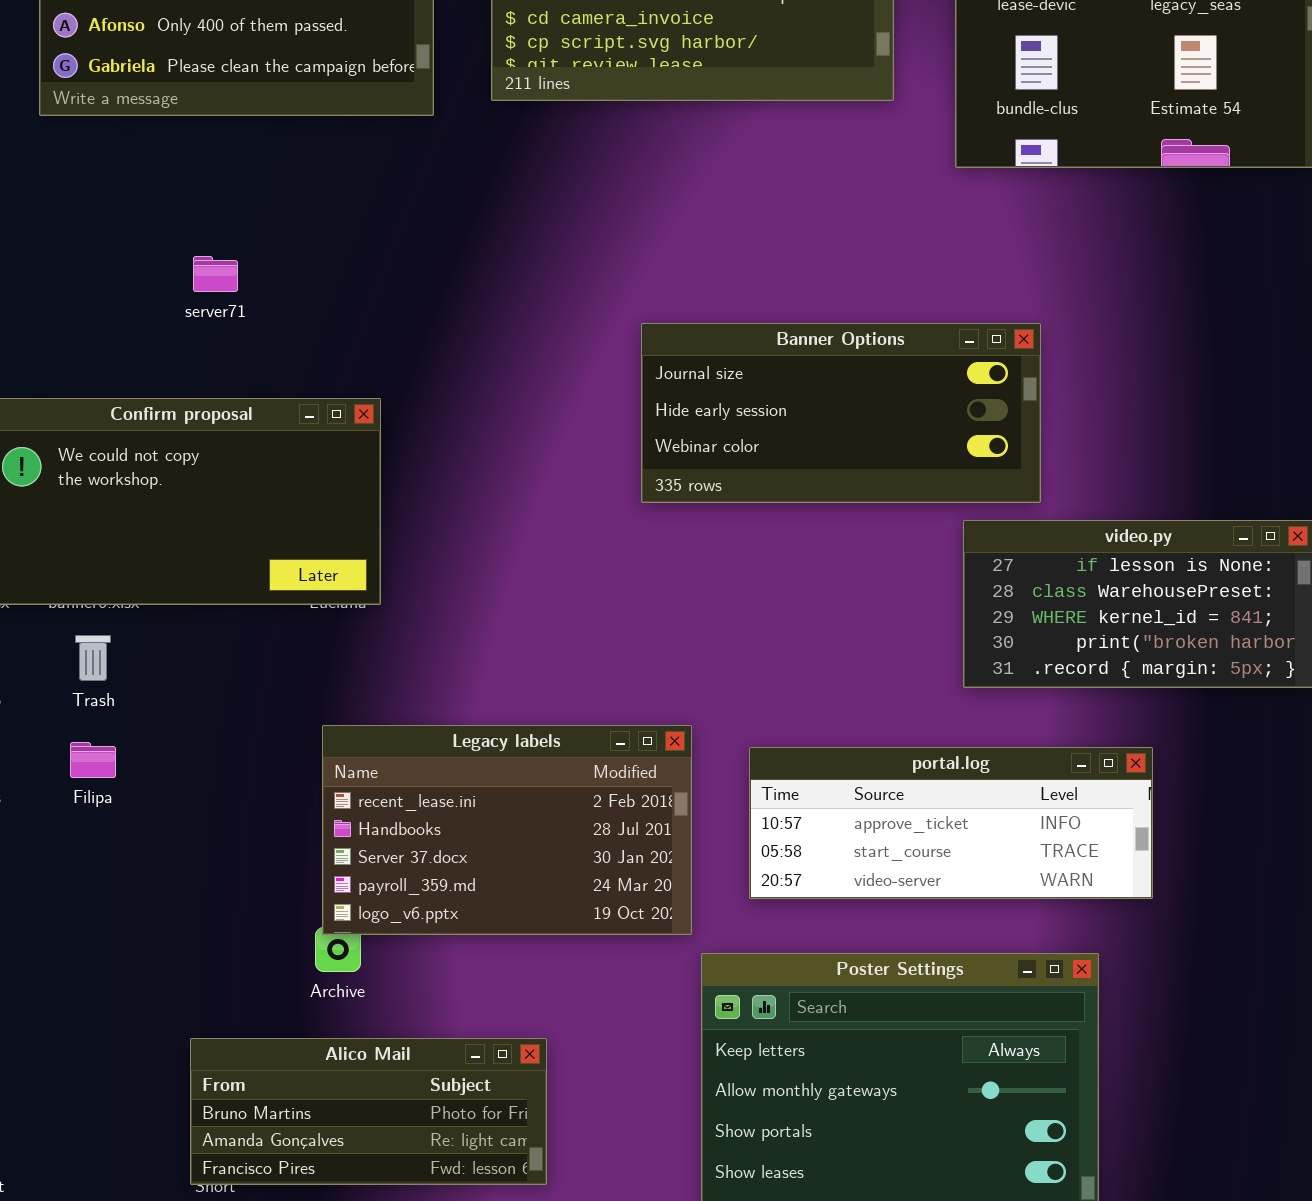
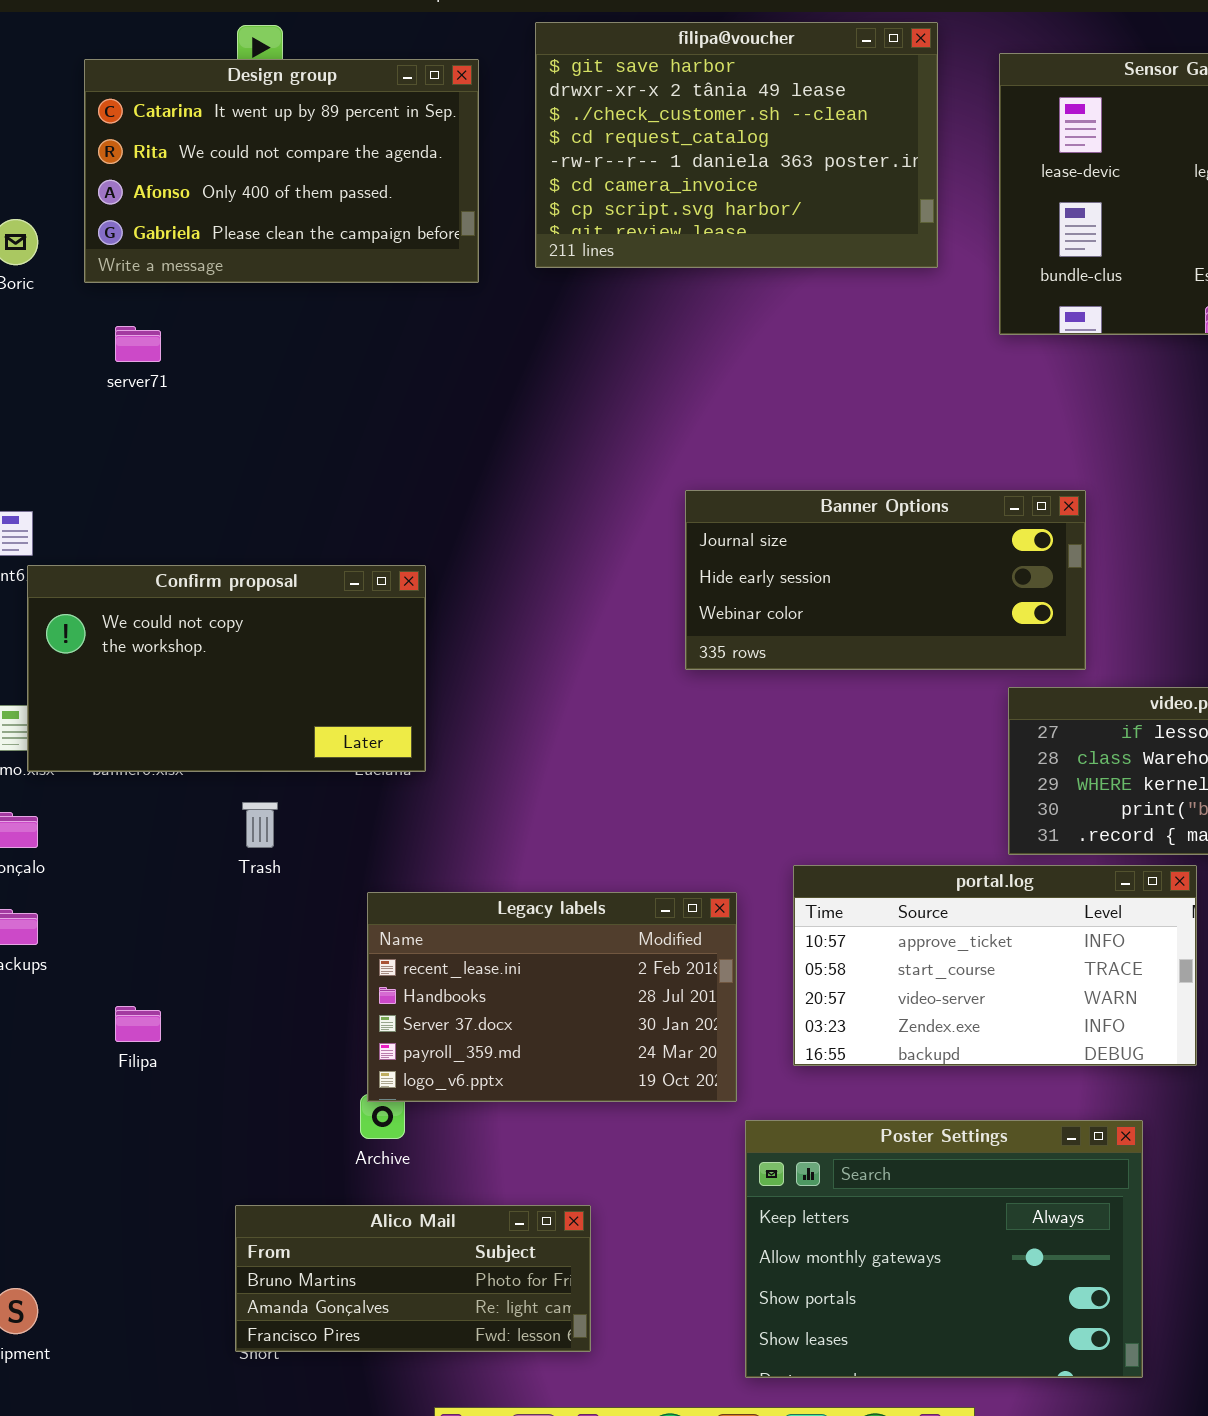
server71: [193,256,238,292] -> [115,326,161,362], moved
Trash: [75,635,111,681] -> [242,802,278,848], moved
Filipa: [70,742,116,778] -> [115,1006,161,1042], moved
portal.log: [749,747,1153,899] -> [793,865,1197,1066], resized

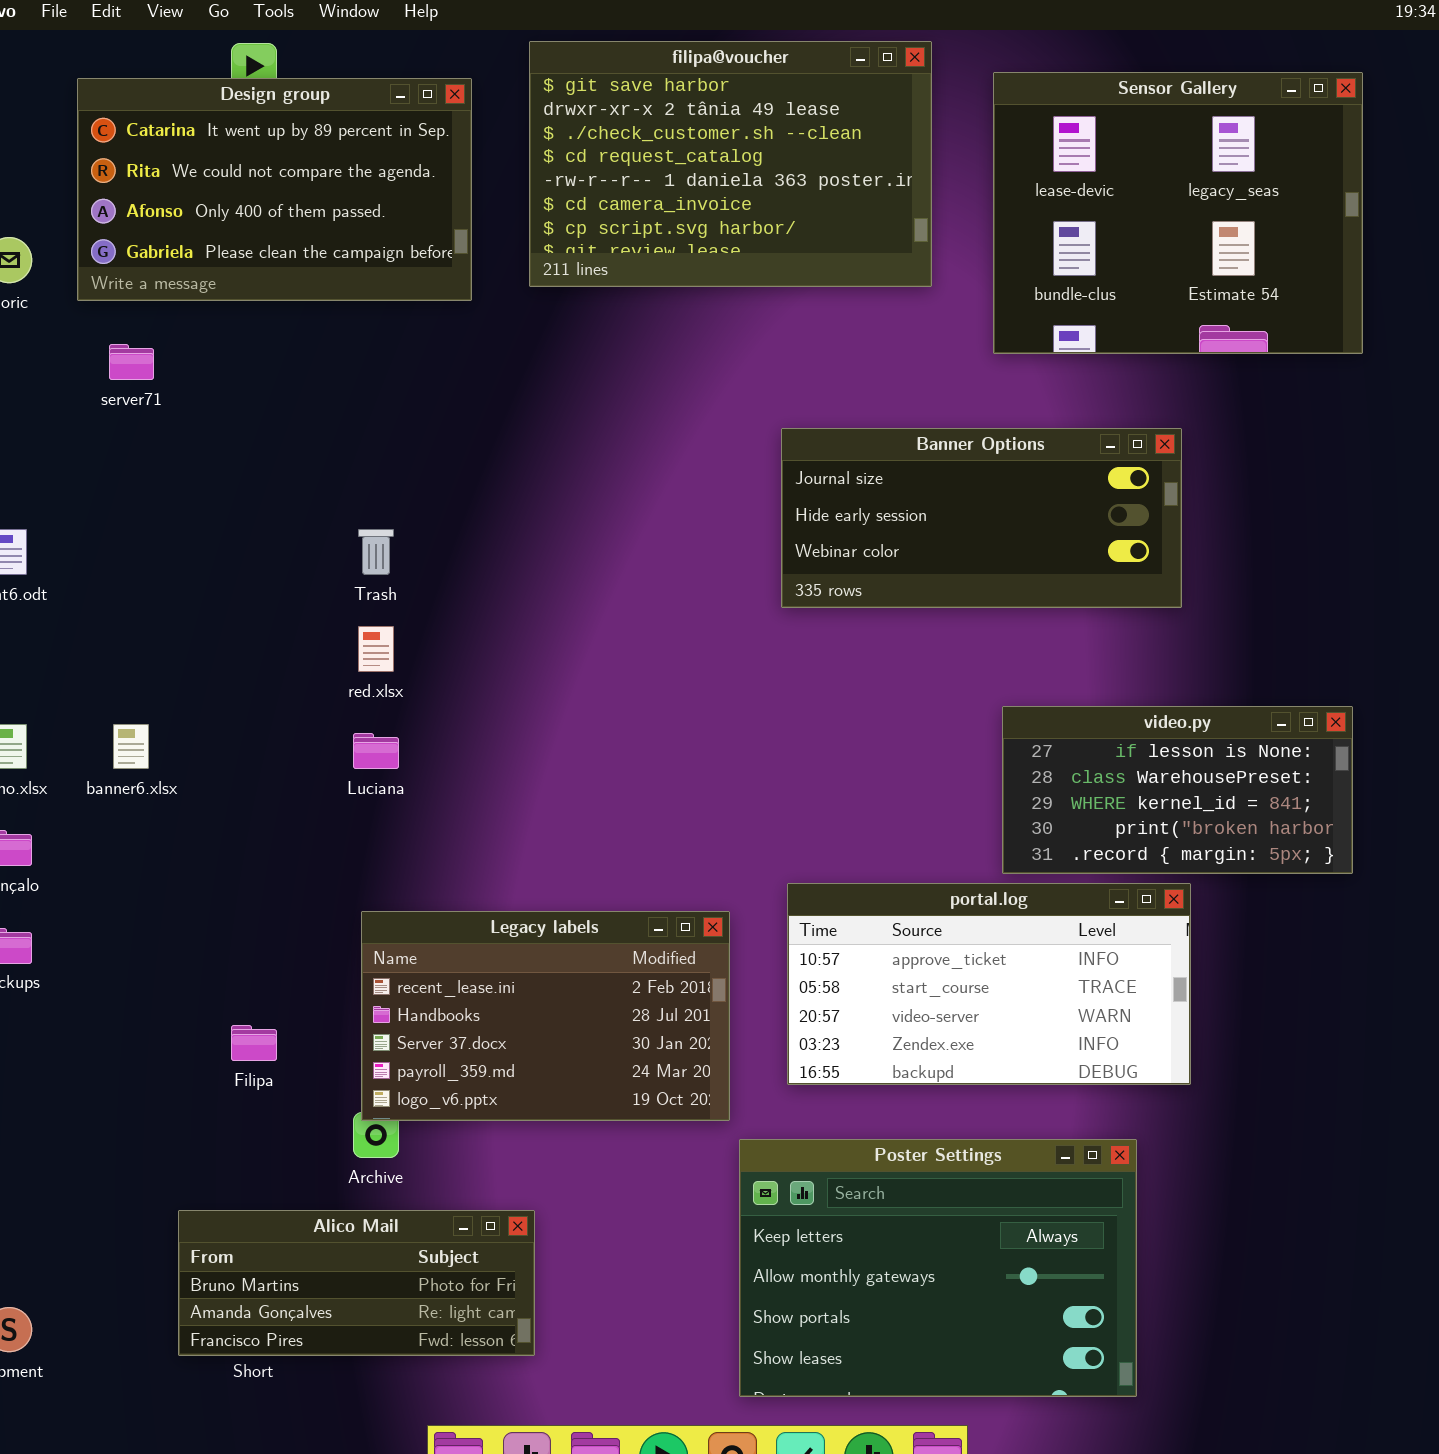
Banner Options: [685,490,1086,670] -> [781,428,1182,608], moved
Confirm proposal: [27,565,426,772] -> none, closed
Trash: [242,802,278,848] -> [358,529,394,575], moved
Filipa: [115,1006,161,1042] -> [231,1025,277,1061], moved
Alico Mail: [235,1205,591,1352] -> [178,1210,535,1356], moved

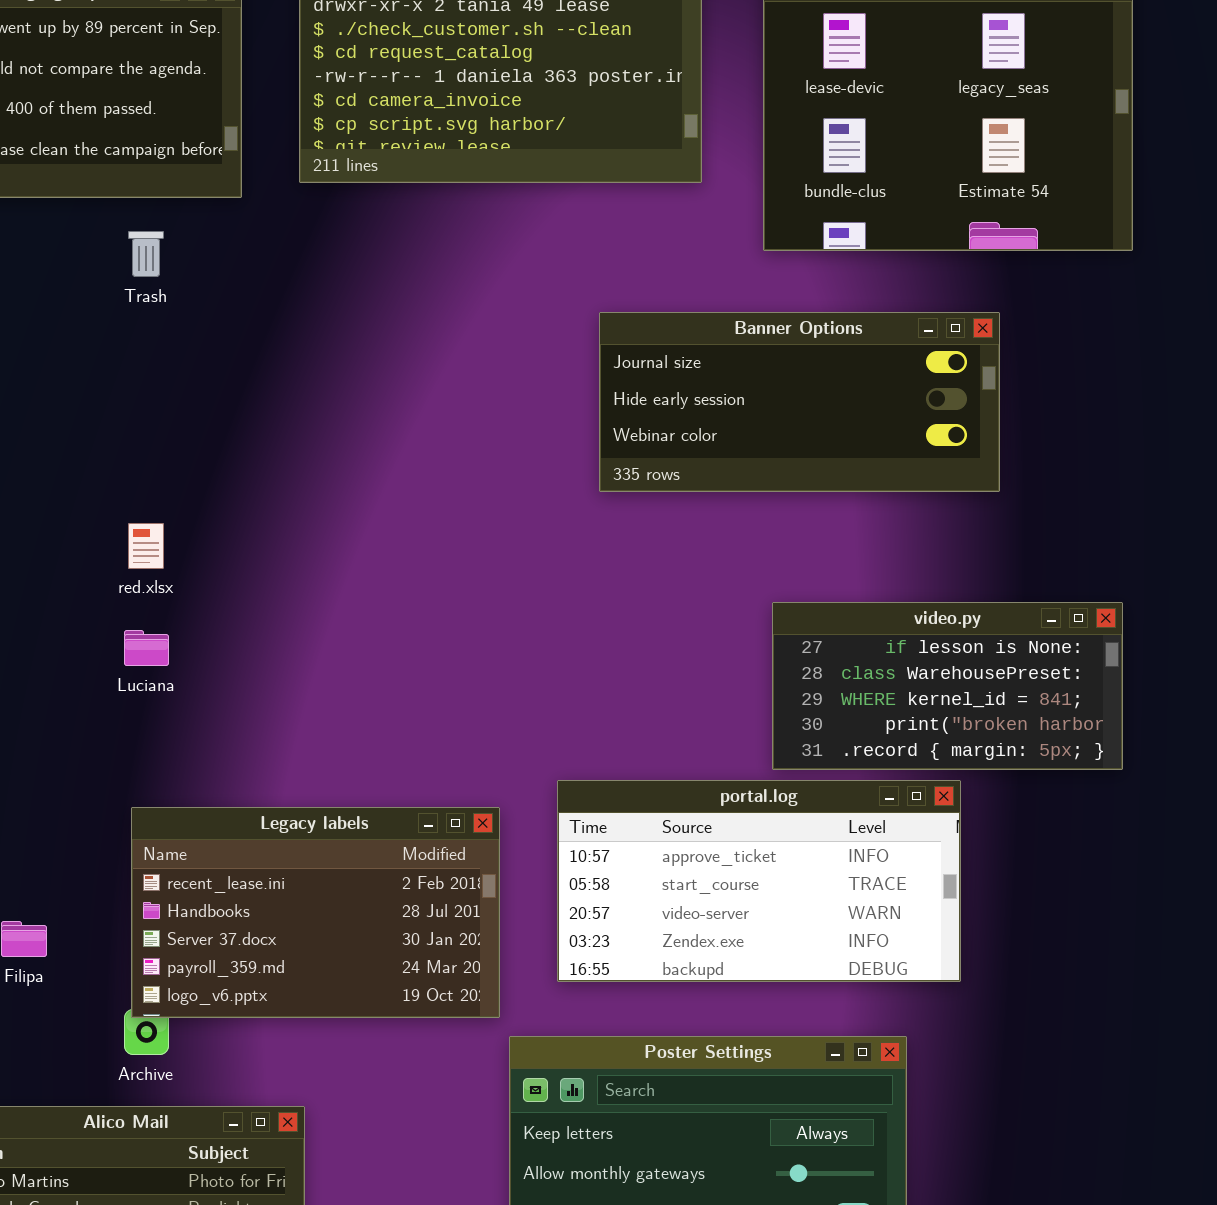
Banner Options: [781,428,1182,608] -> [599,312,1000,492], moved
Trash: [358,529,394,575] -> [128,231,164,277], moved

